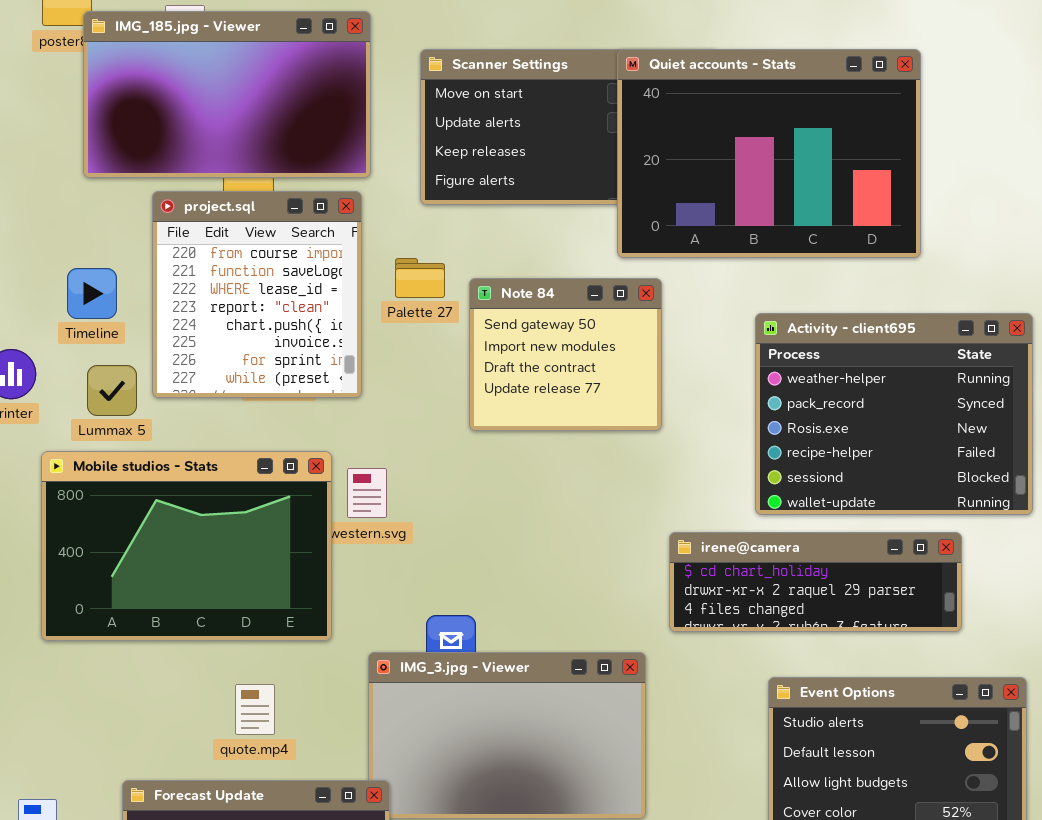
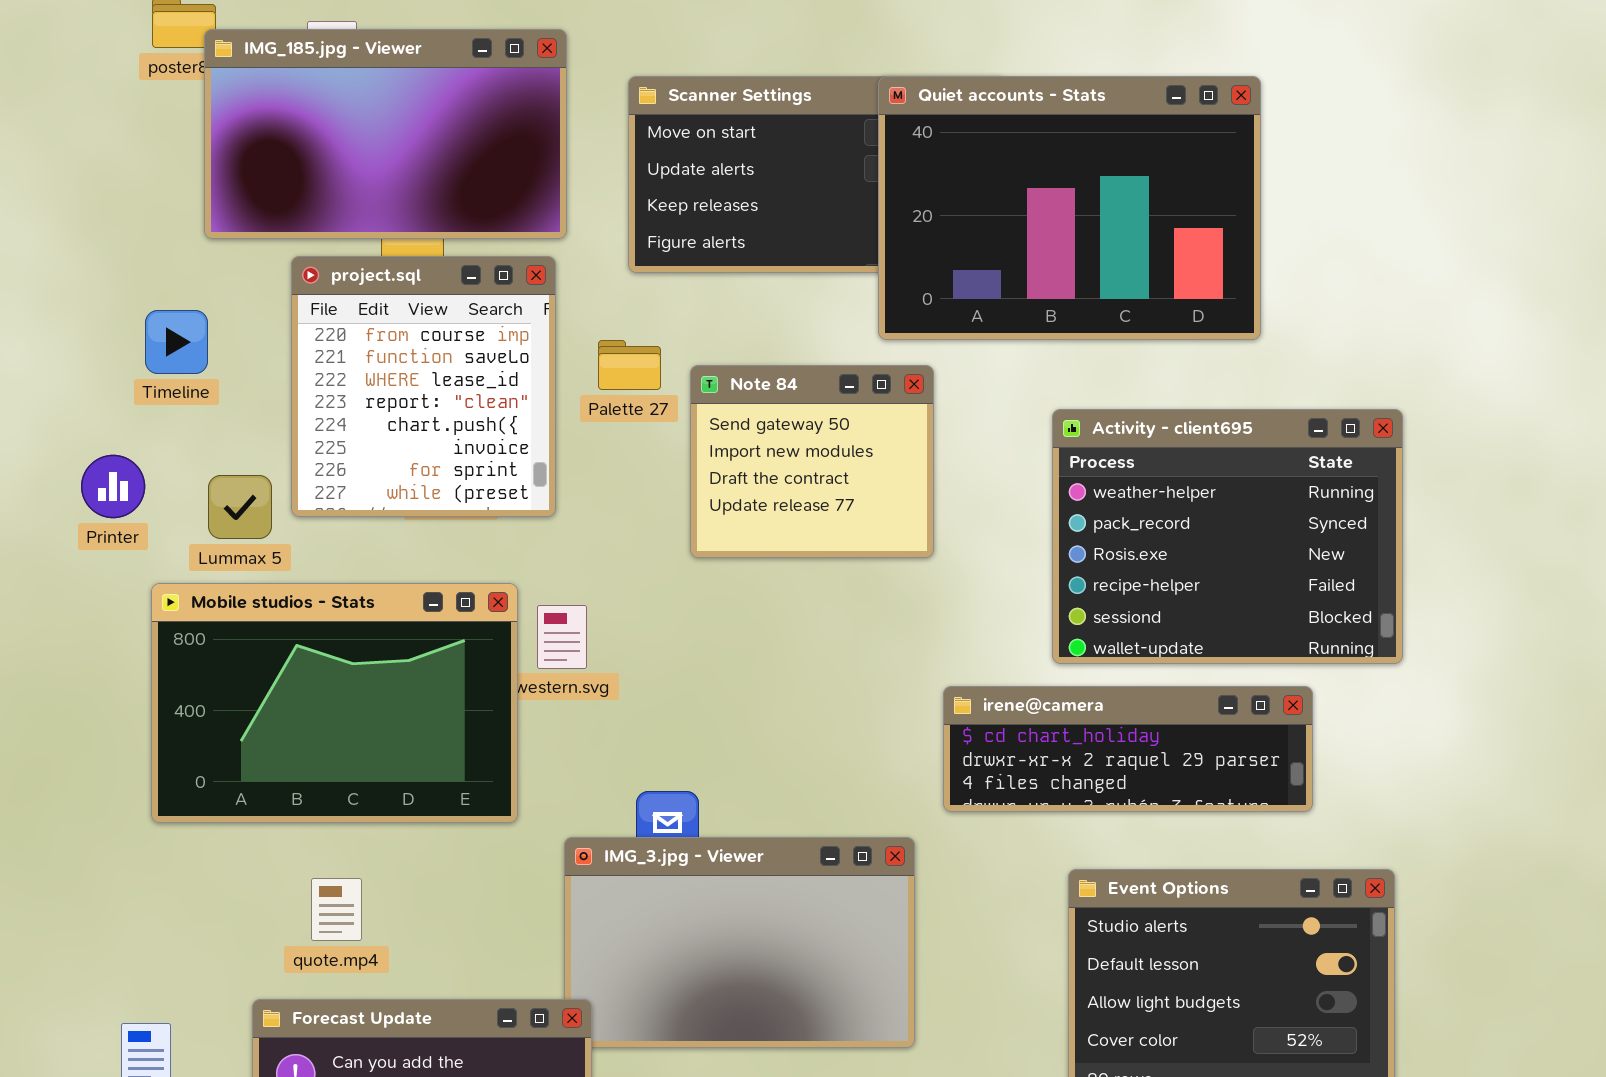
Timeline: [67,268,117,319] -> [145,310,208,374], moved
quote.mp4: [235,684,275,735] -> [311,878,362,941], moved

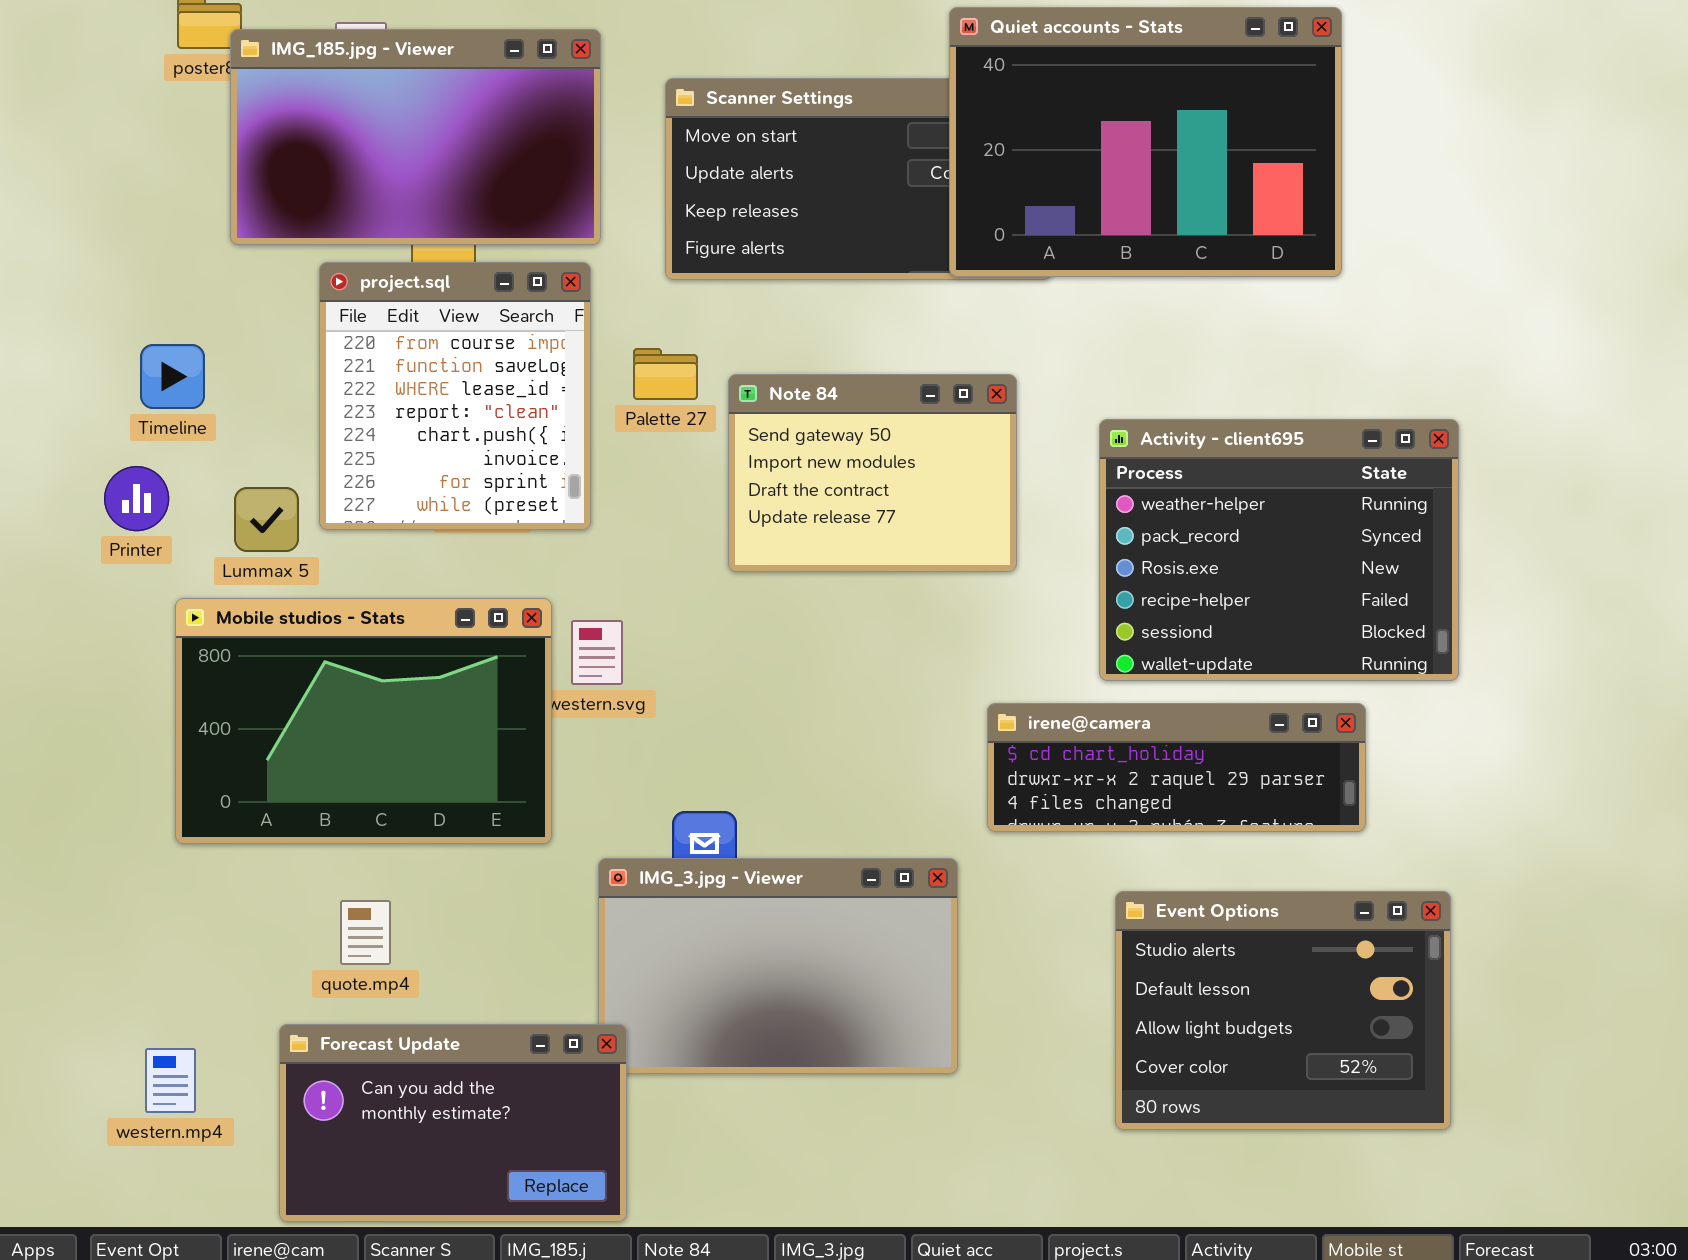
Quiet accounts - Stats: [878,76,1261,340] -> [949,7,1342,277], moved
Timeline: [145,310,208,374] -> [140,344,205,409], moved
Note 84: [690,365,934,558] -> [728,374,1017,572], resized

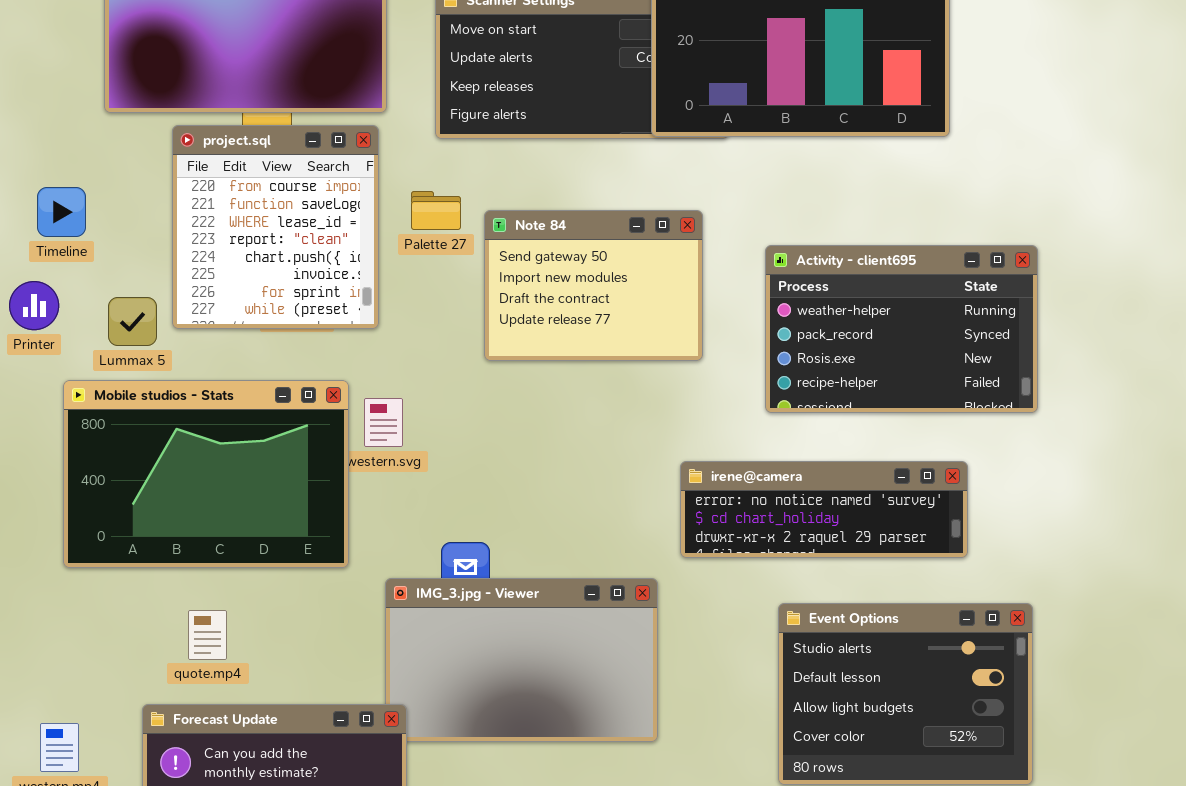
Activity - client695: [1099,419,1459,681] -> [765,245,1038,413], resized
irene@camera: [987,703,1366,832] -> [680,461,968,558], scrolled up 1 row

